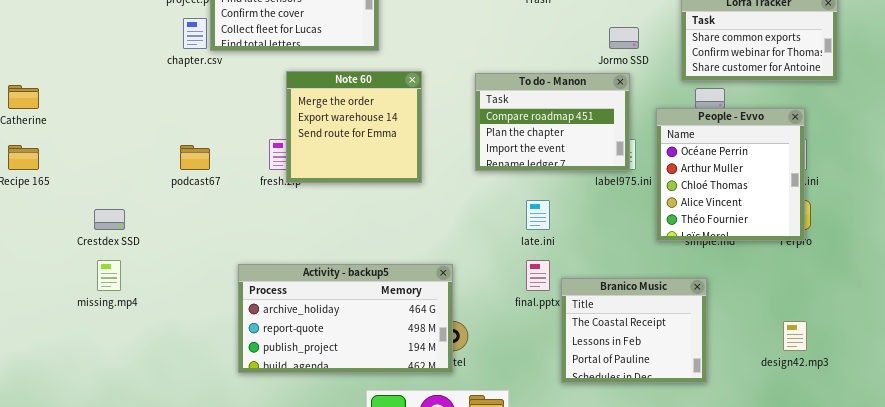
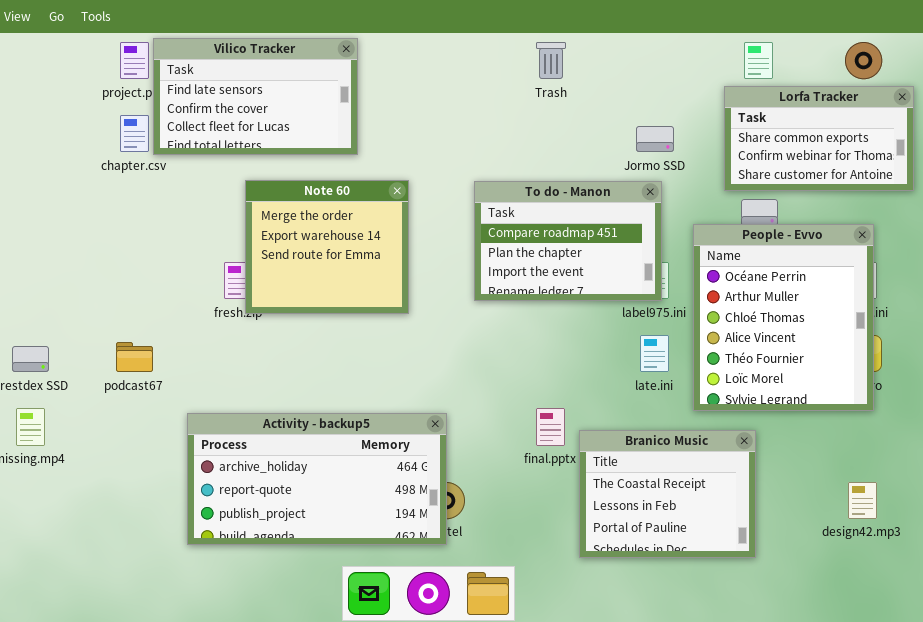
People - Evvo: [656,108,805,241] -> [693,224,874,411], resized
podcast67: [180,145,210,170] -> [116,342,153,372], moved
late.ini: [526,200,550,230] -> [640,335,669,372], moved

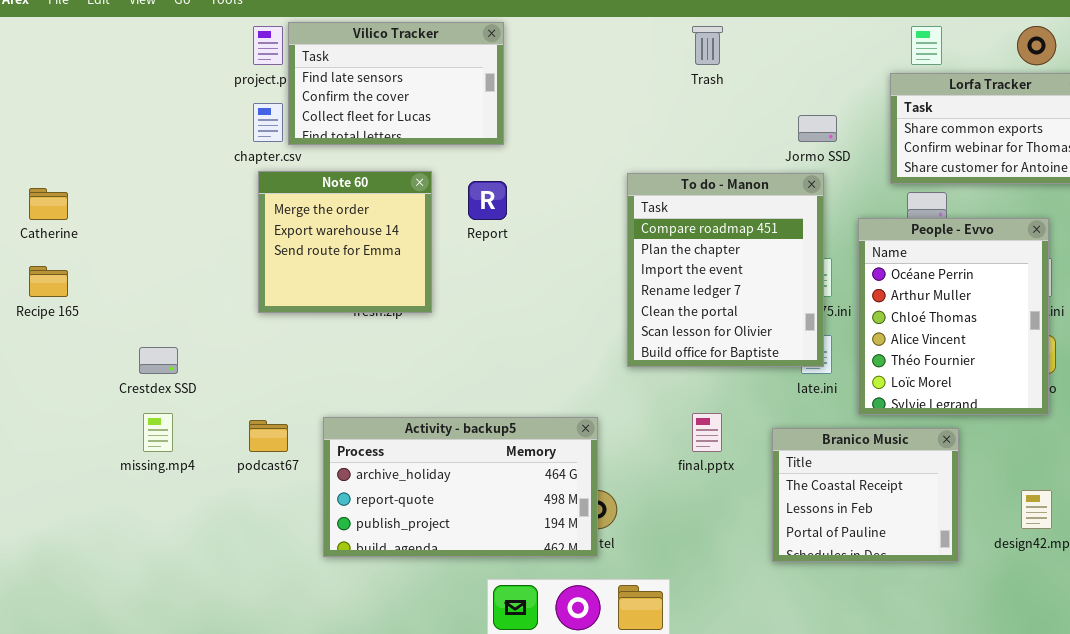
Note 60: [245,180,409,314] -> [258,171,432,313], moved
To do - Manon: [474,181,662,301] -> [627,173,824,367], resized
podcast67: [116,342,153,372] -> [249,420,288,452], moved
Branico Music: [579,430,756,558] -> [772,428,959,562], moved

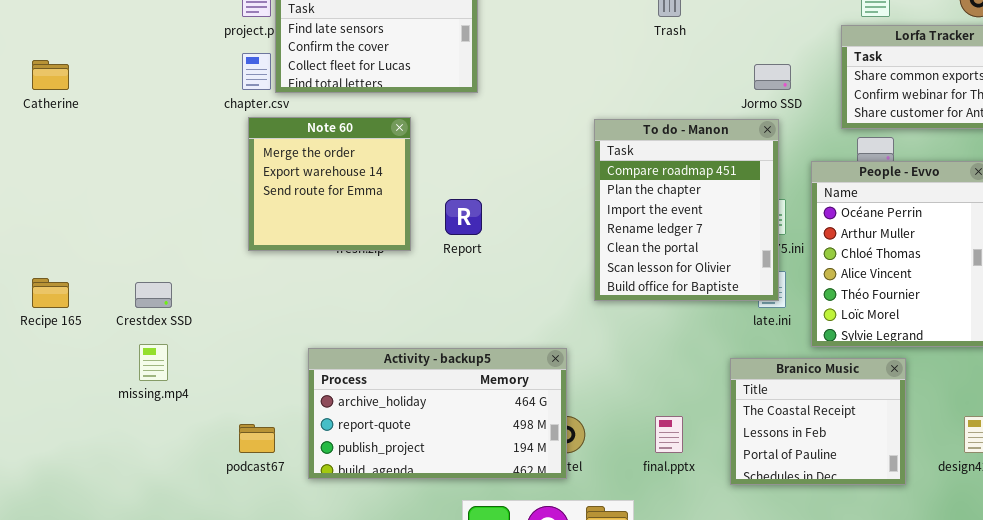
Report: [468,181,507,220] -> [445,199,482,235], moved
Catherine: [29,188,68,220] -> [32,60,69,90], moved
Recipe 165: [29,266,68,297] -> [32,278,69,308], moved
final.pptx: [692,413,722,452] -> [655,416,683,453], moved
podcast67: [249,420,288,452] -> [239,424,275,453], moved

